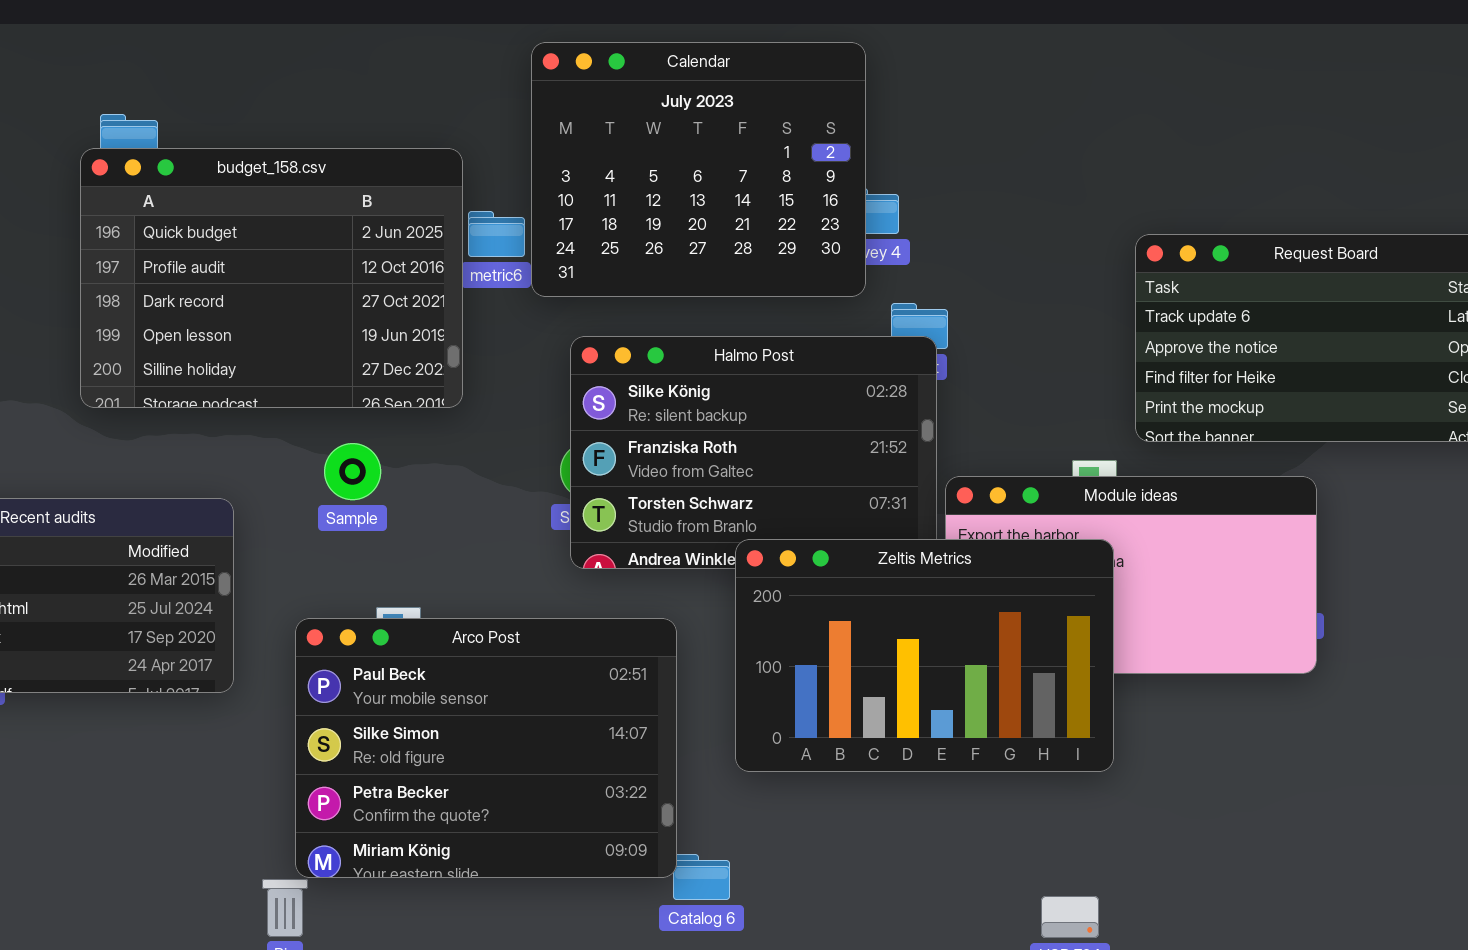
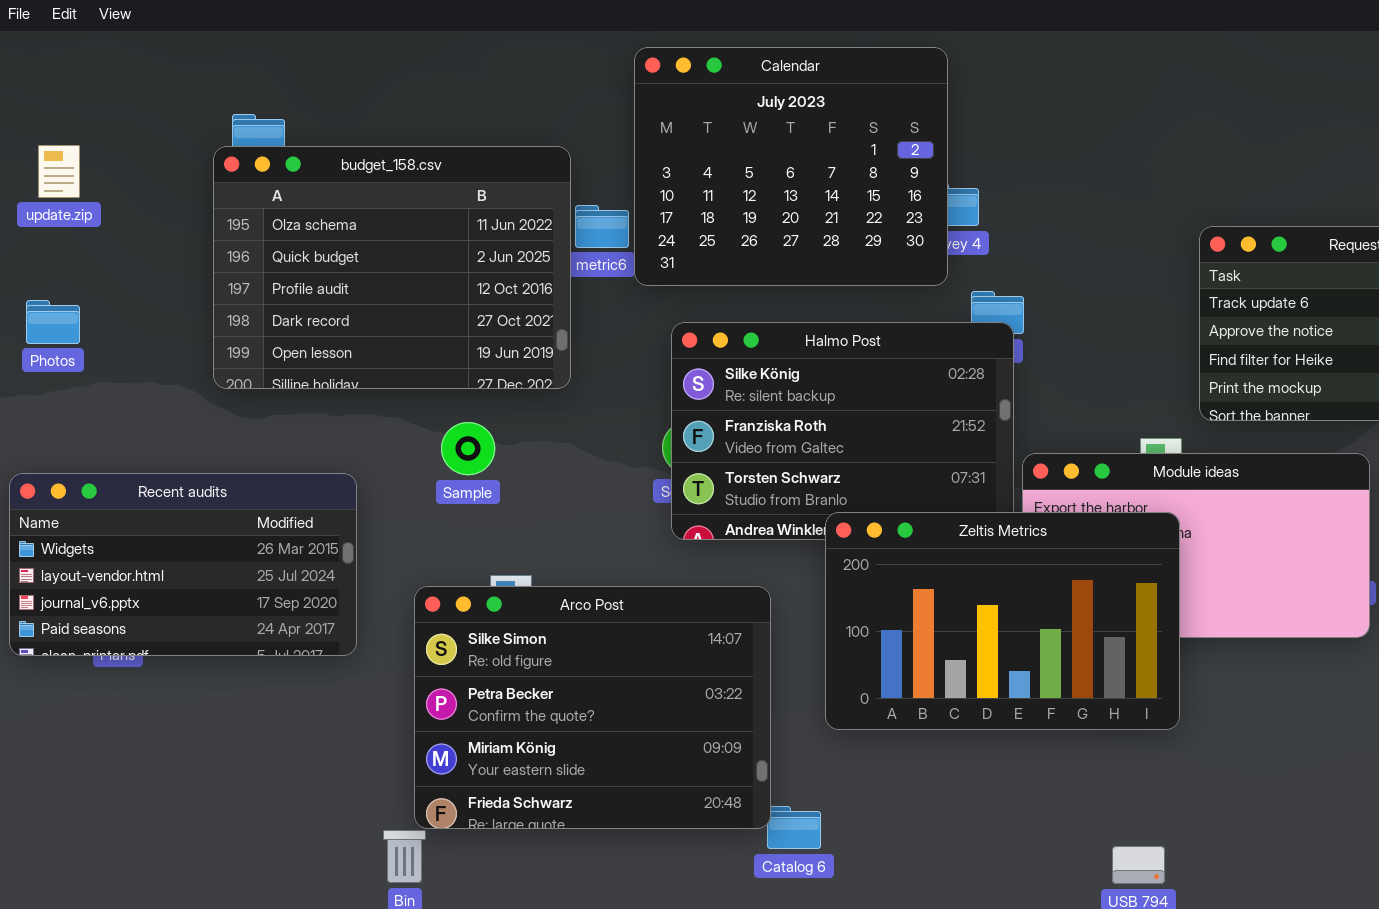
budget_158.csv: [80,148,463,408] -> [213,146,571,389], scrolled up 1 row
Arco Post: [295,618,677,878] -> [414,586,771,829], scrolled down 1 row

